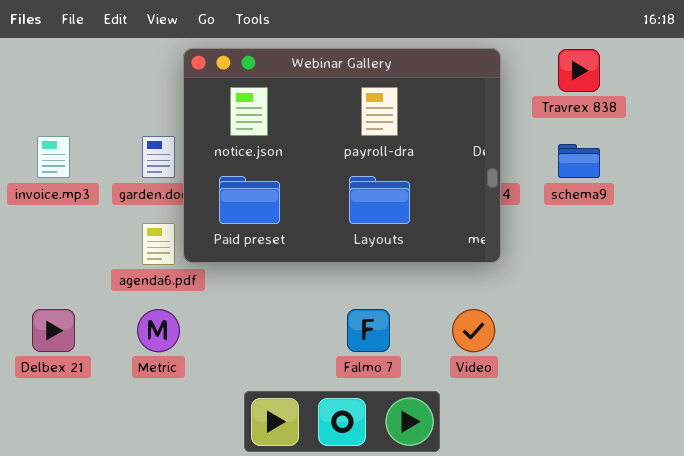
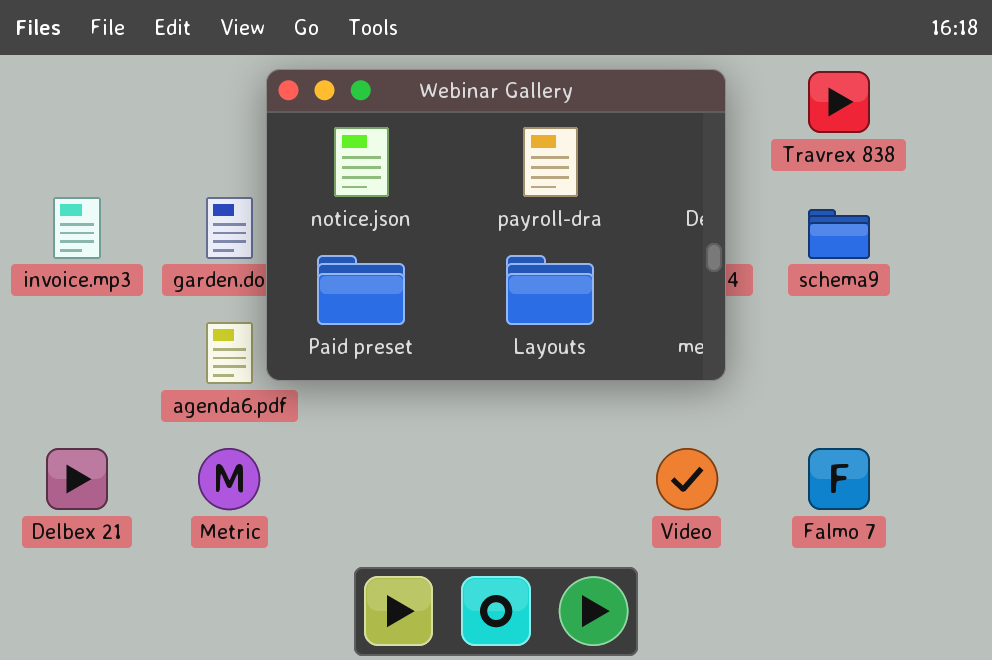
Falmo 7: [347,309,390,352] -> [808,448,870,510], moved

